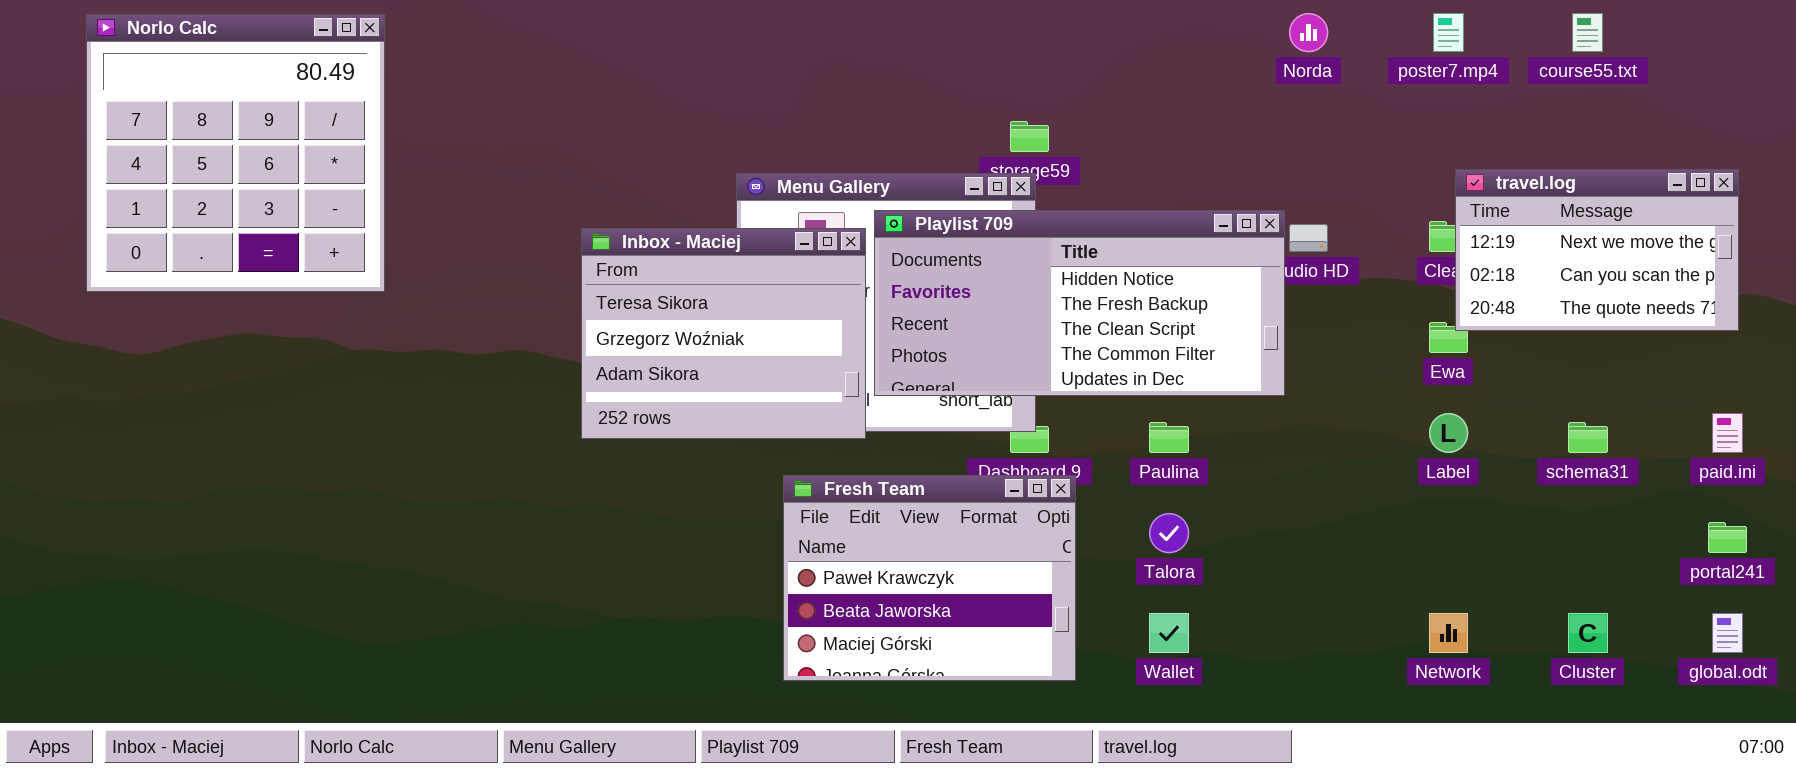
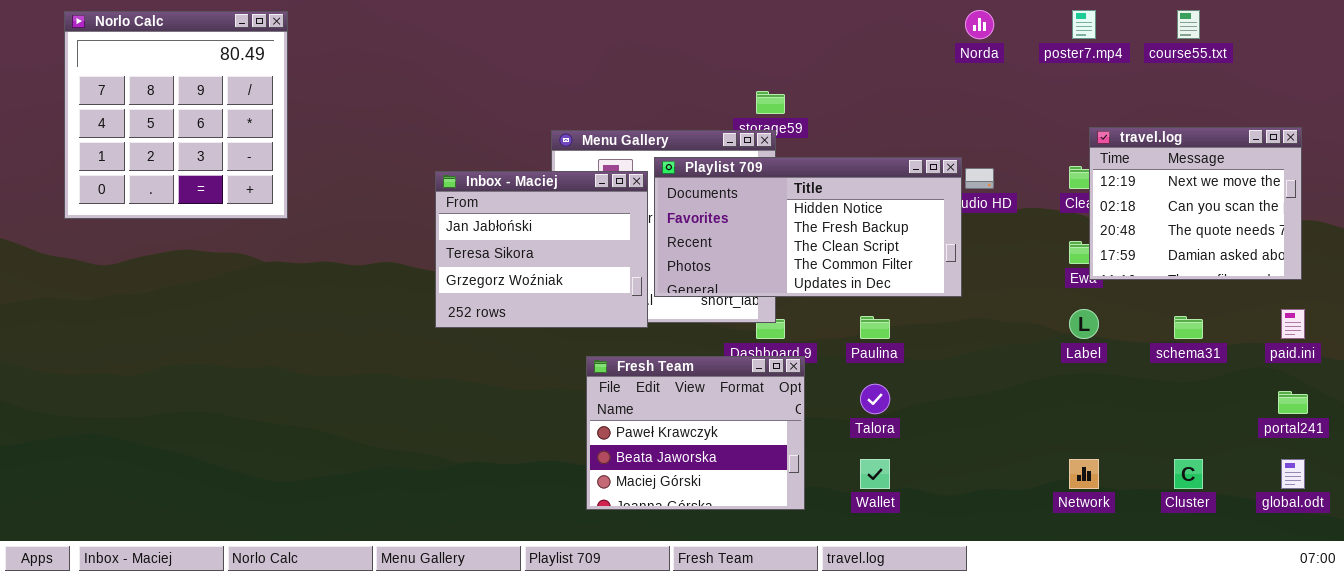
travel.log: [1455,169,1739,331] -> [1089,127,1302,280], resized
Inbox - Maciej: [581,228,866,439] -> [435,171,648,328], scrolled up 1 row

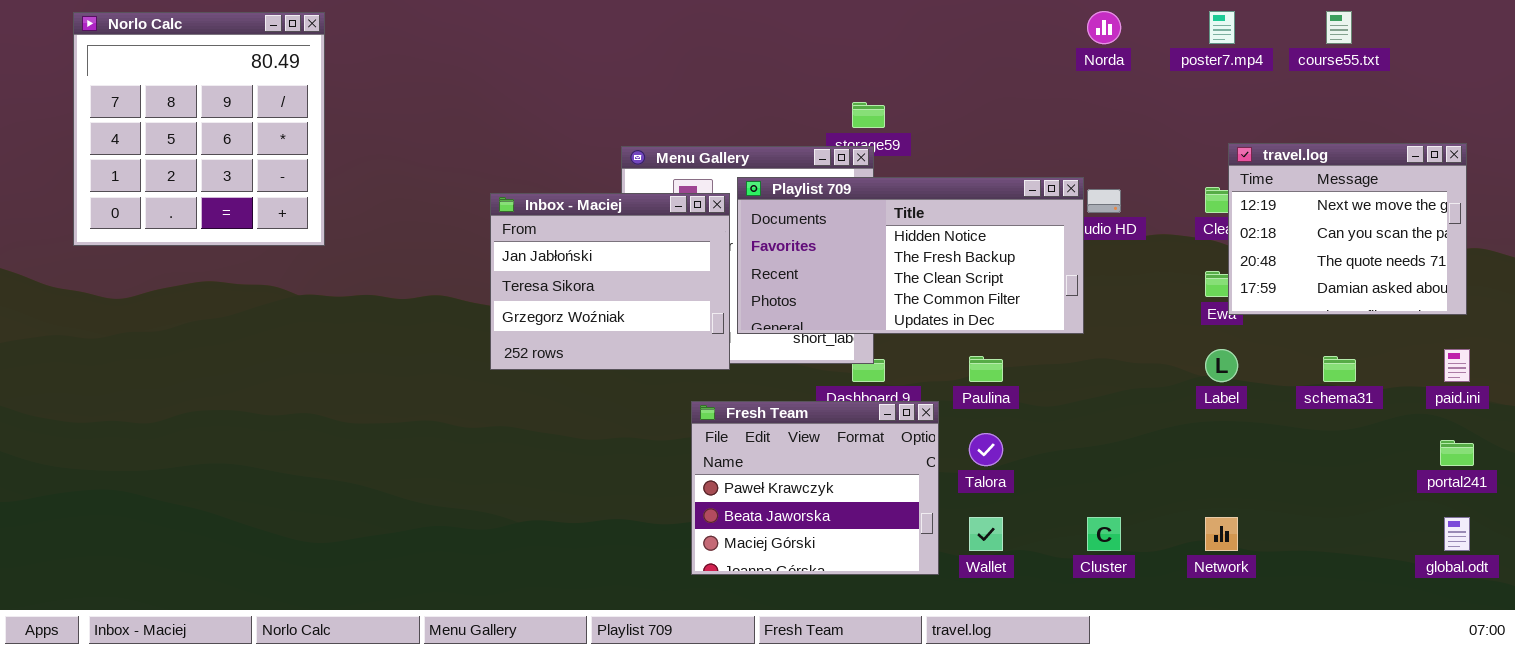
Fresh Team: [586,356,805,510] -> [691,401,939,575], moved
Cluster: [1174,459,1203,489] -> [1087,517,1121,551], moved

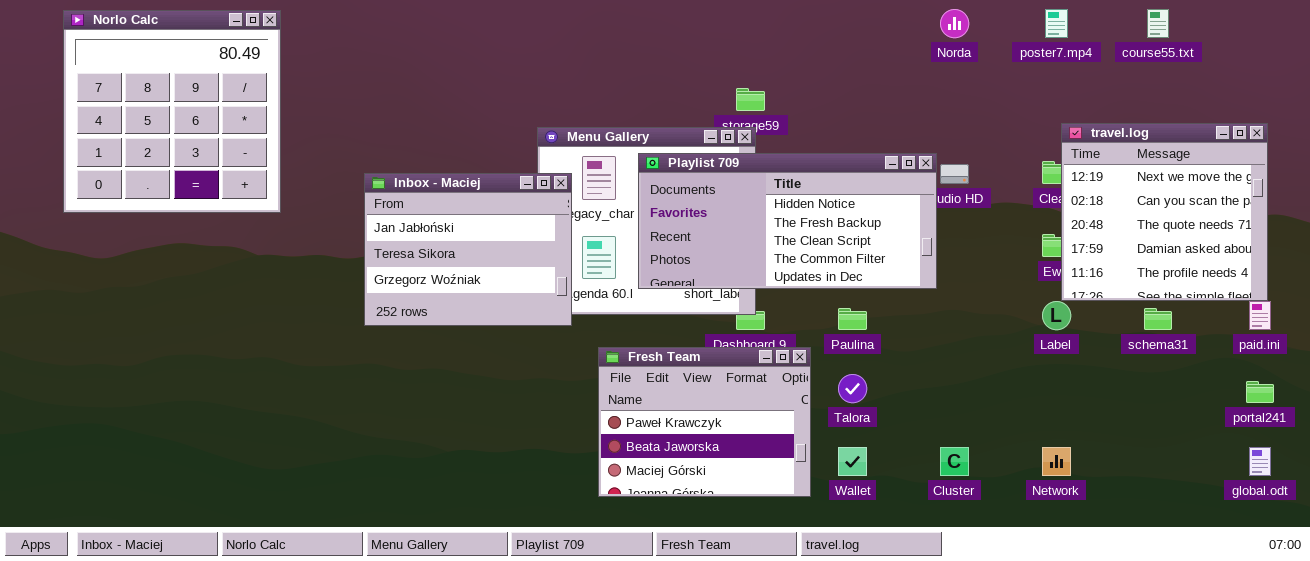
travel.log: [1228,143,1467,315] -> [1061,123,1268,301], resized
Inbox - Maciej: [490,193,730,370] -> [364,173,572,326], moved

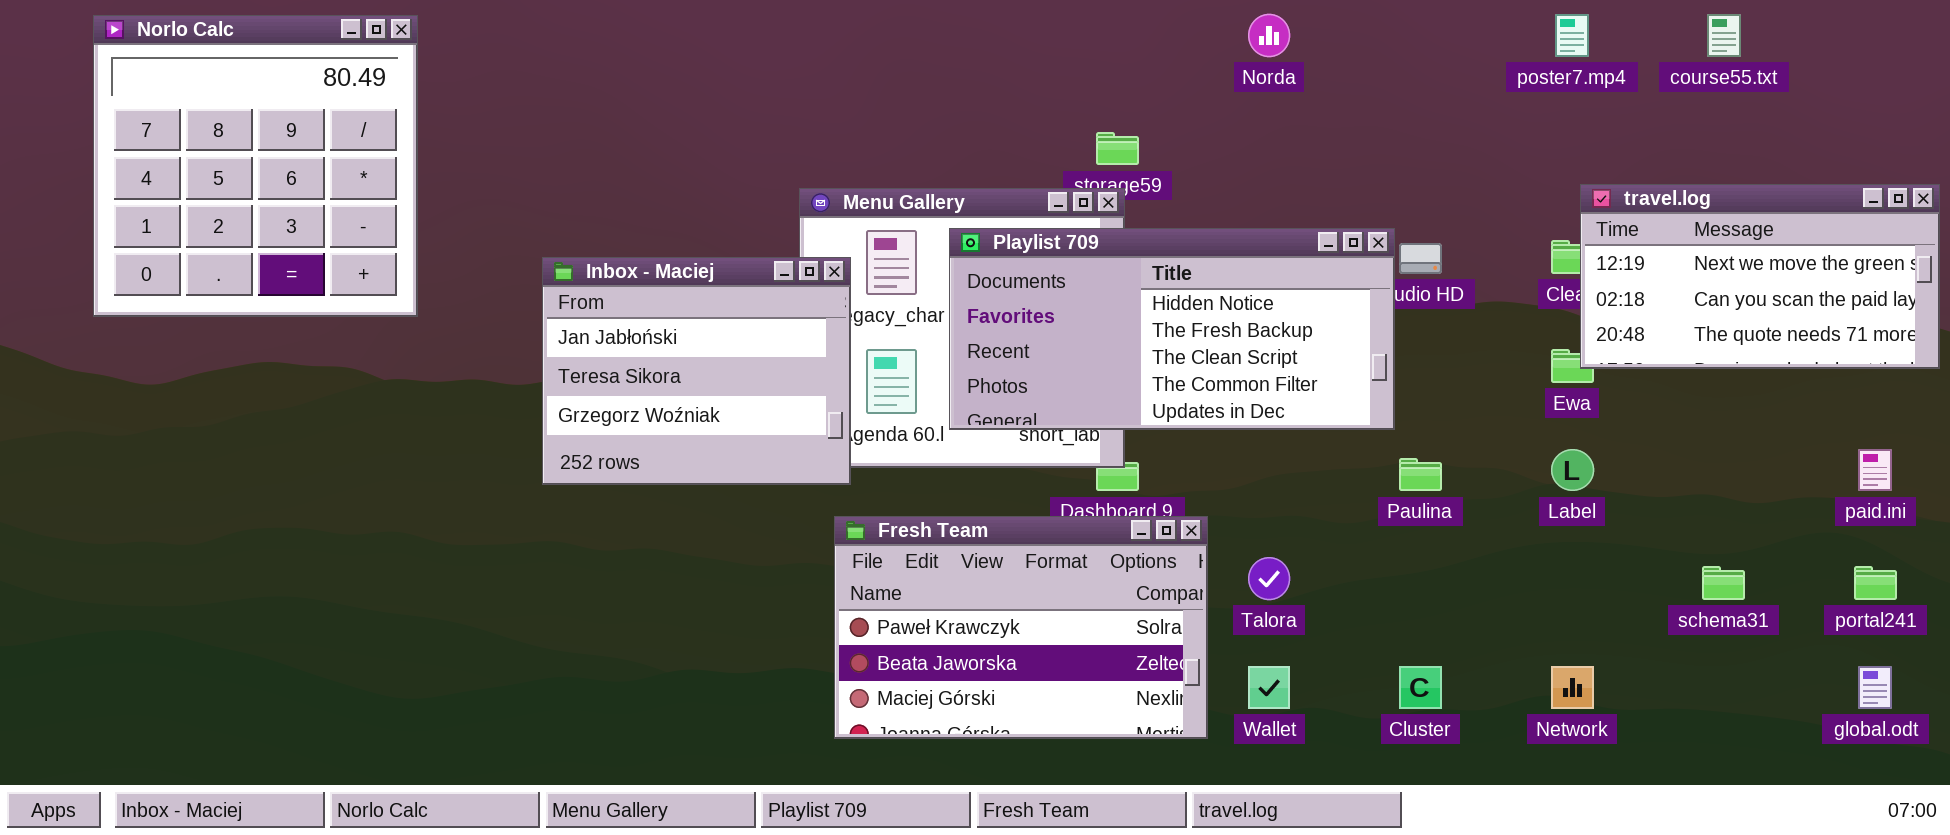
Norda: [940,9,969,38] -> [1248,14,1290,57], moved
travel.log: [1061,123,1268,301] -> [1580,184,1940,369], resized
Paulina: [838,308,867,330] -> [1399,458,1442,491], moved
schema31: [1144,308,1172,330] -> [1702,566,1745,600], moved
Fresh Team: [598,347,811,497] -> [834,516,1208,739], resized

